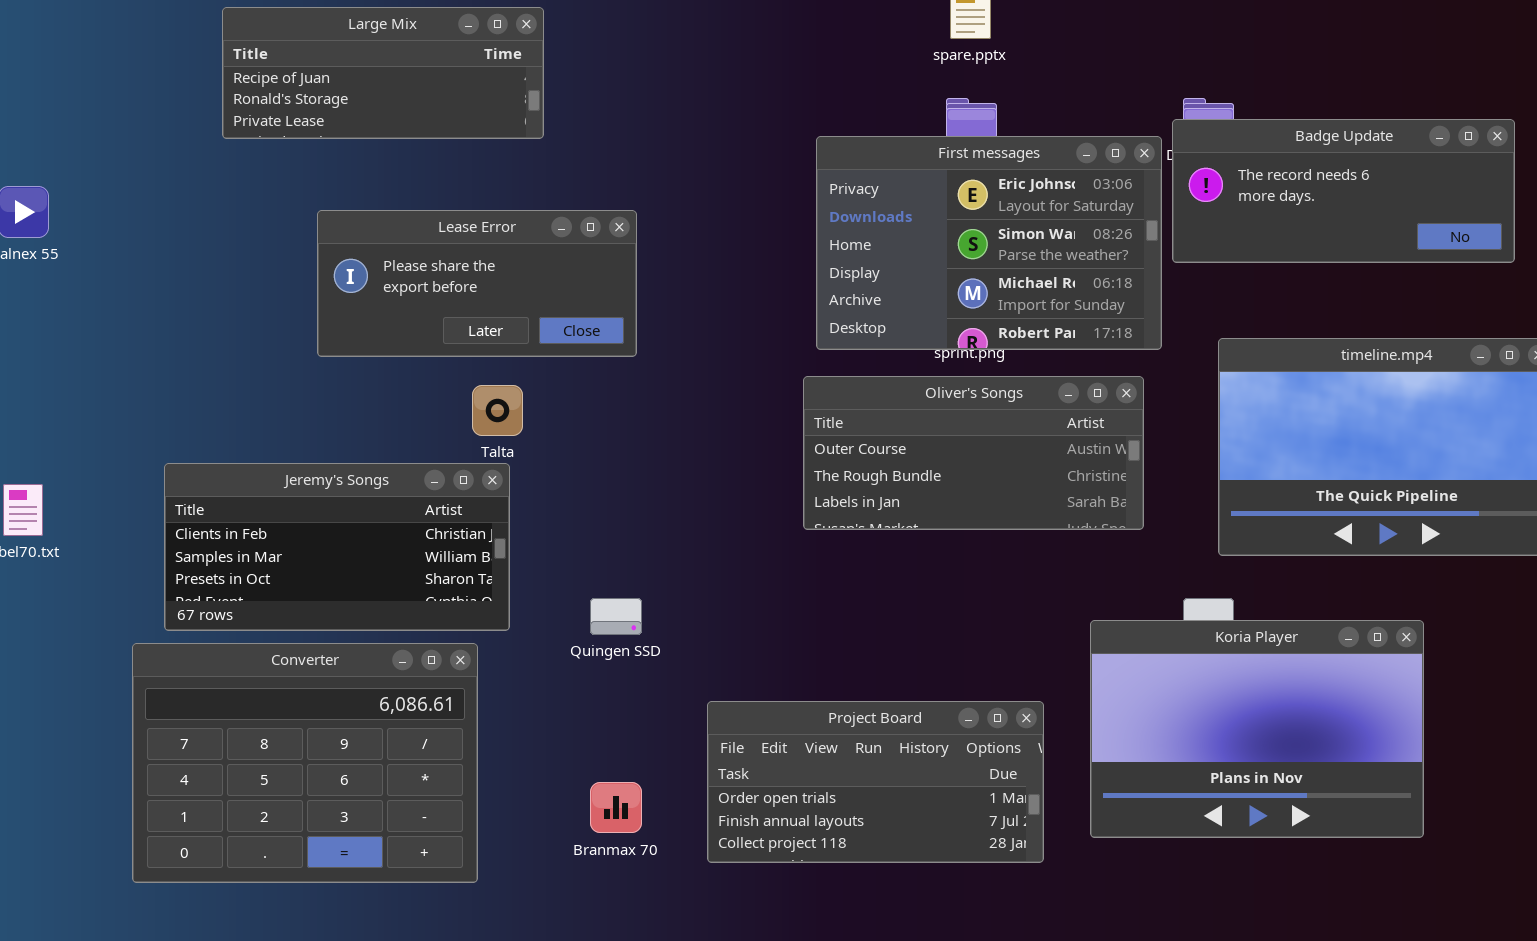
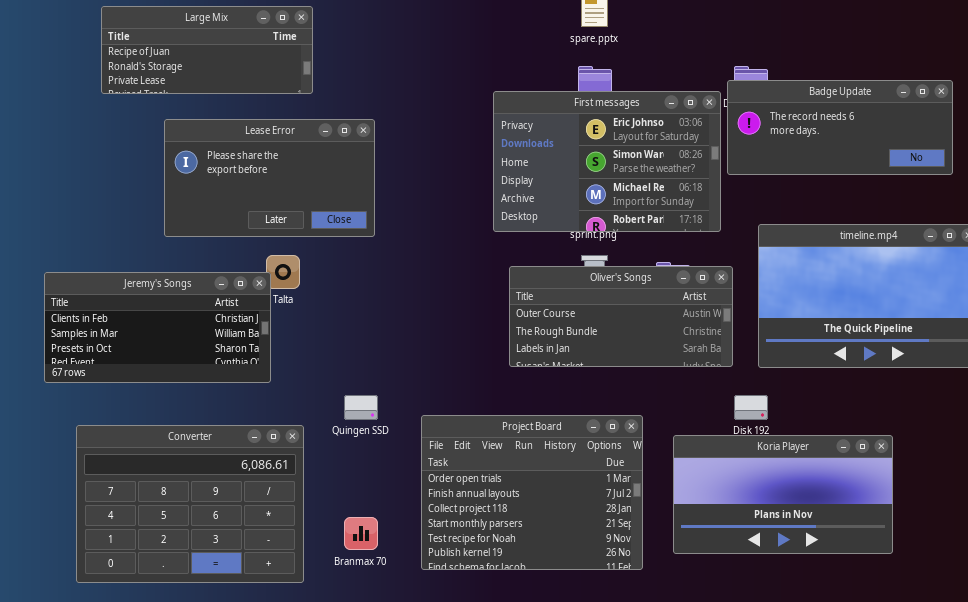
Lease Error: [317,210,637,357] -> [164,119,375,237], resized
Oliver's Songs: [803,376,1144,530] -> [509,266,733,367], moved
Jeremy's Songs: [164,463,510,631] -> [44,272,271,383], moved
Koria Player: [1090,620,1424,838] -> [673,435,893,554], resized
Converter: [132,643,478,883] -> [76,425,304,583], moved
Project Board: [707,701,1044,863] -> [421,415,643,570], resized

